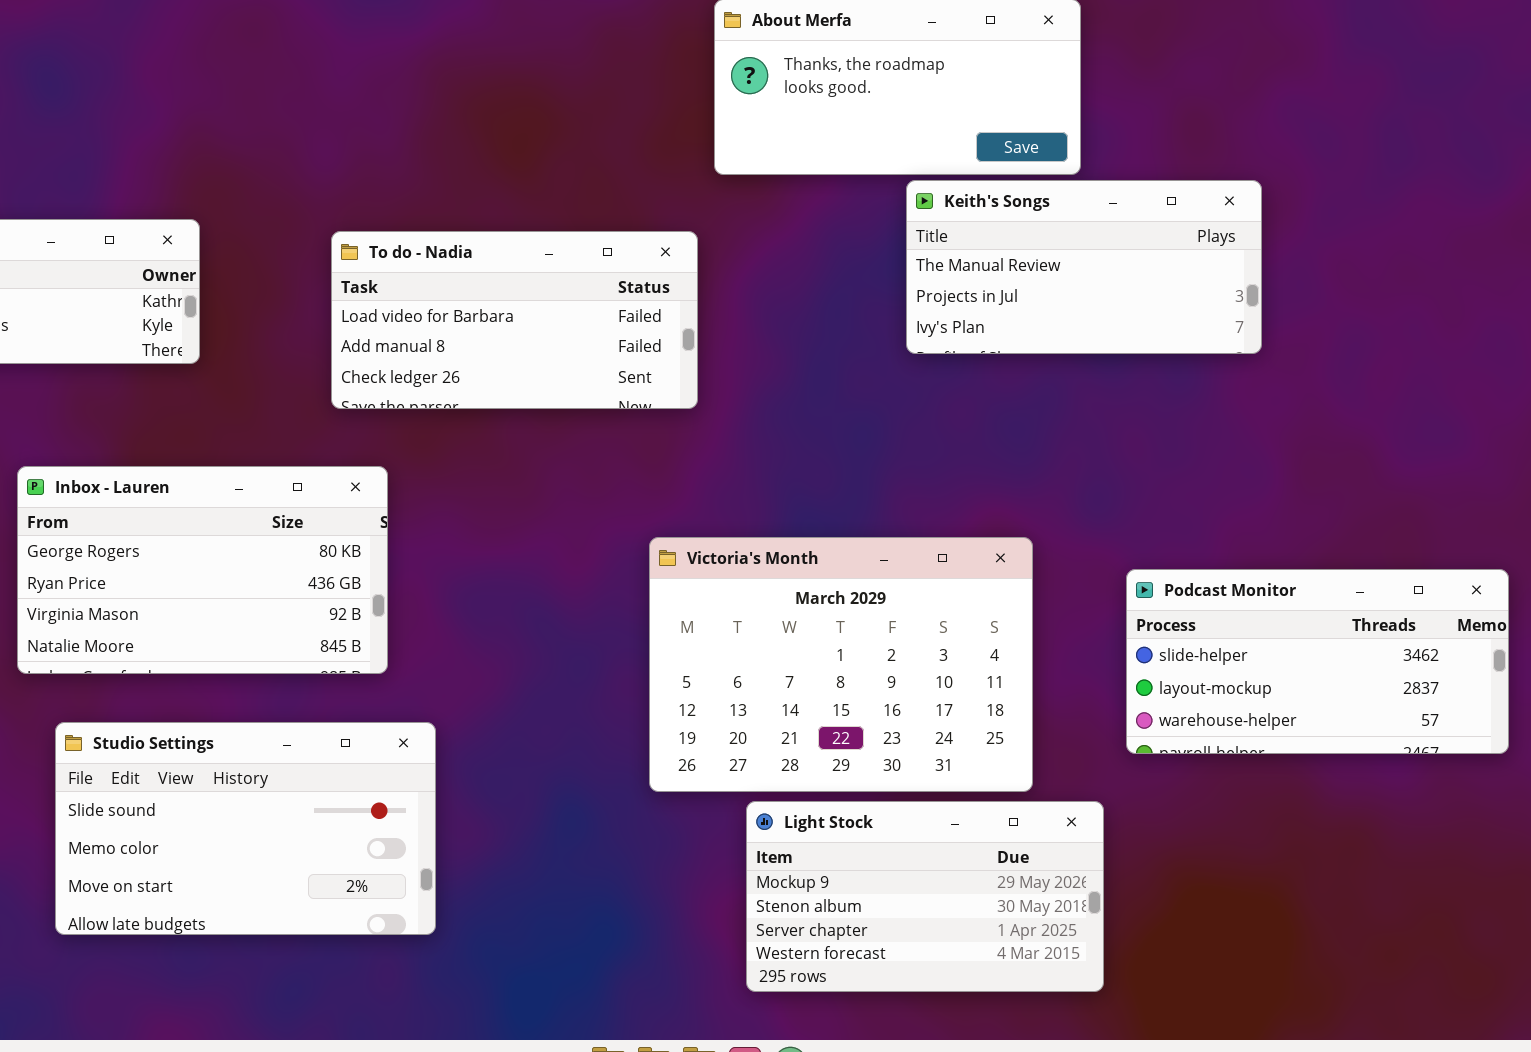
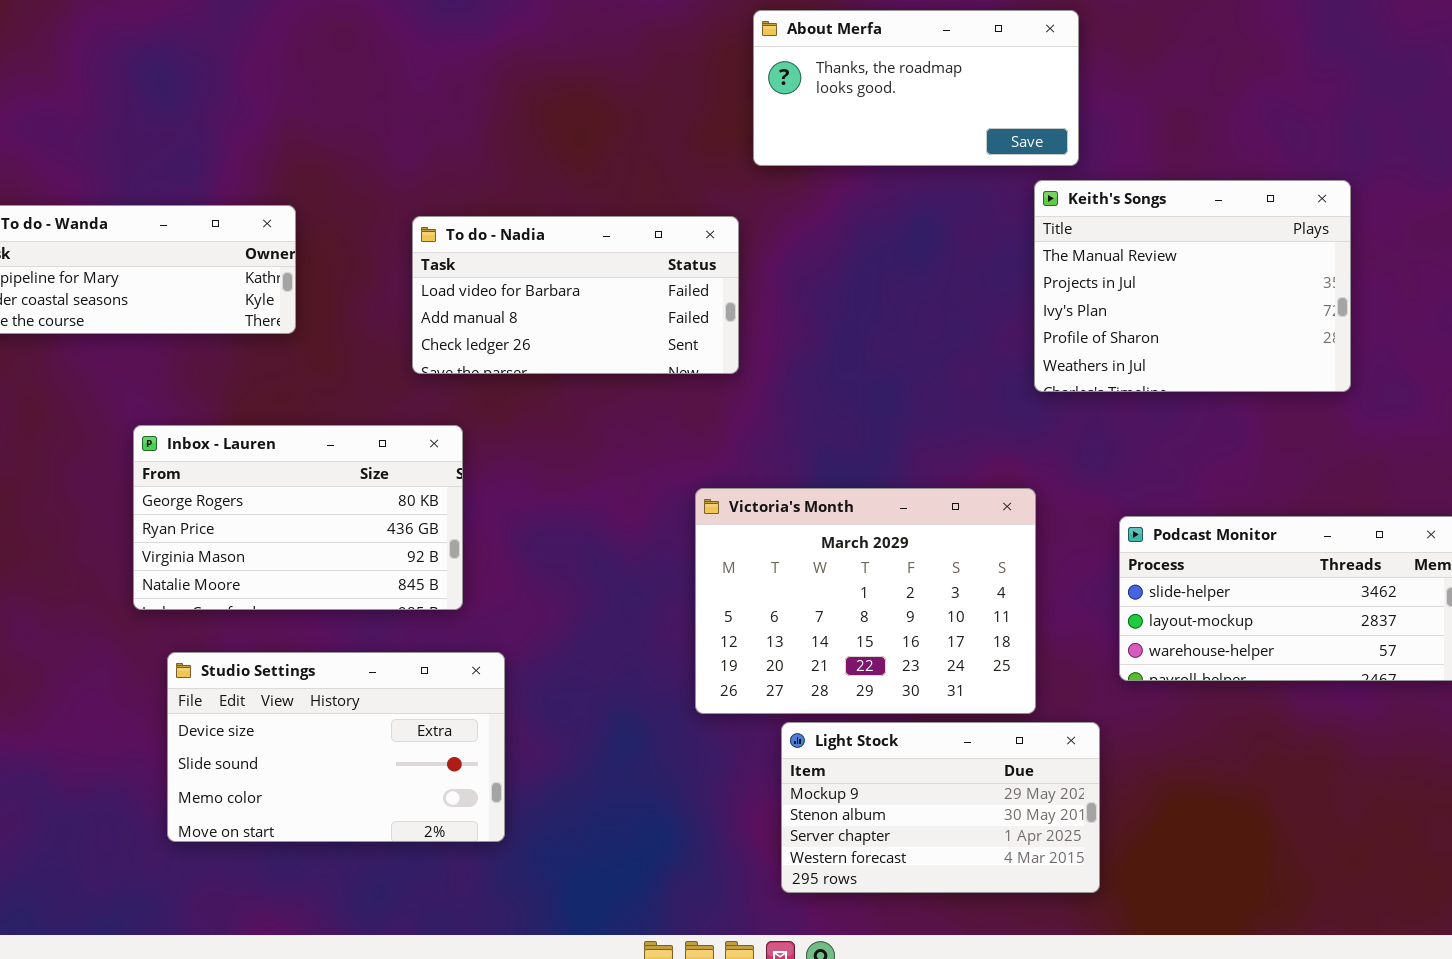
Keith's Songs: [906,180,1262,354] -> [1034,180,1351,392], moved, resized
Studio Settings: [55,722,436,935] -> [167,652,505,842], scrolled up 1 row

